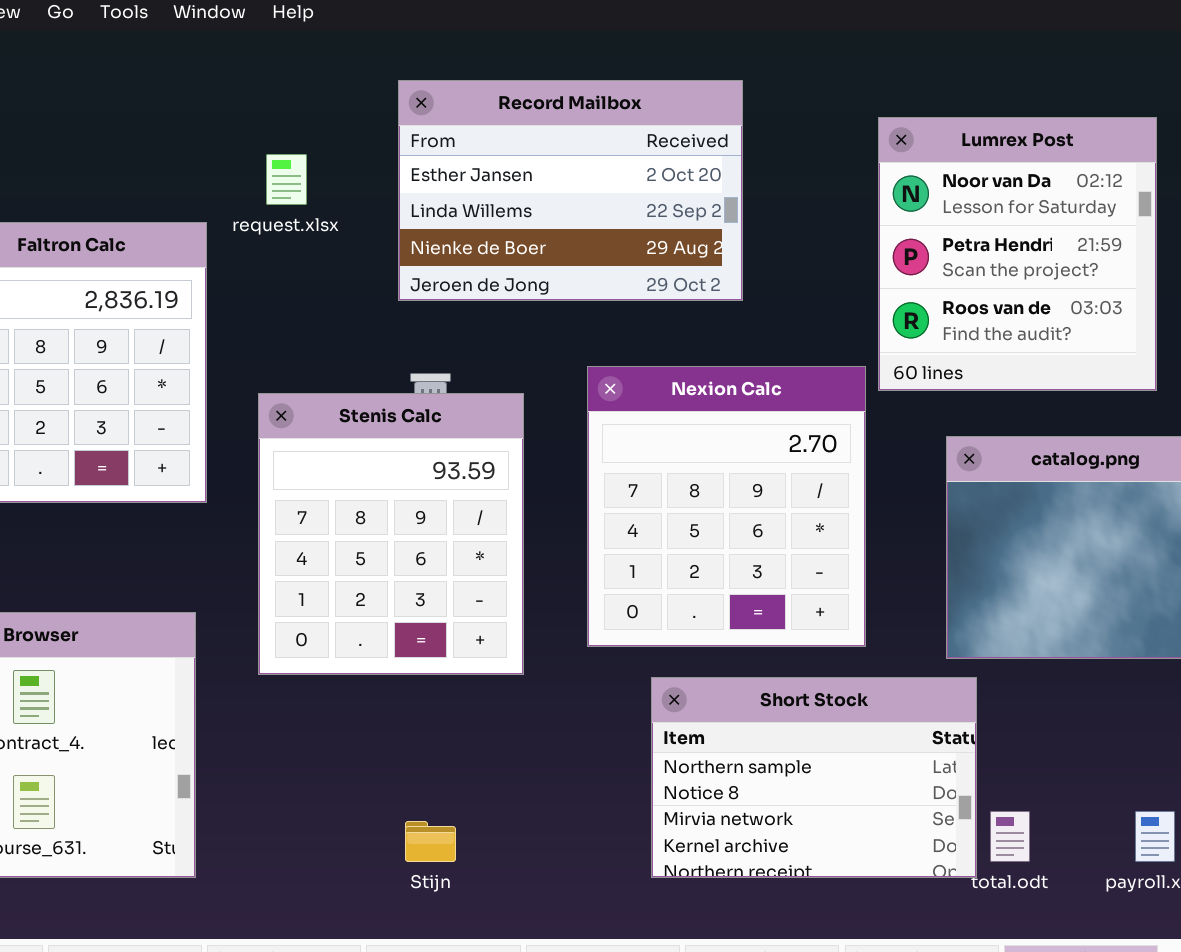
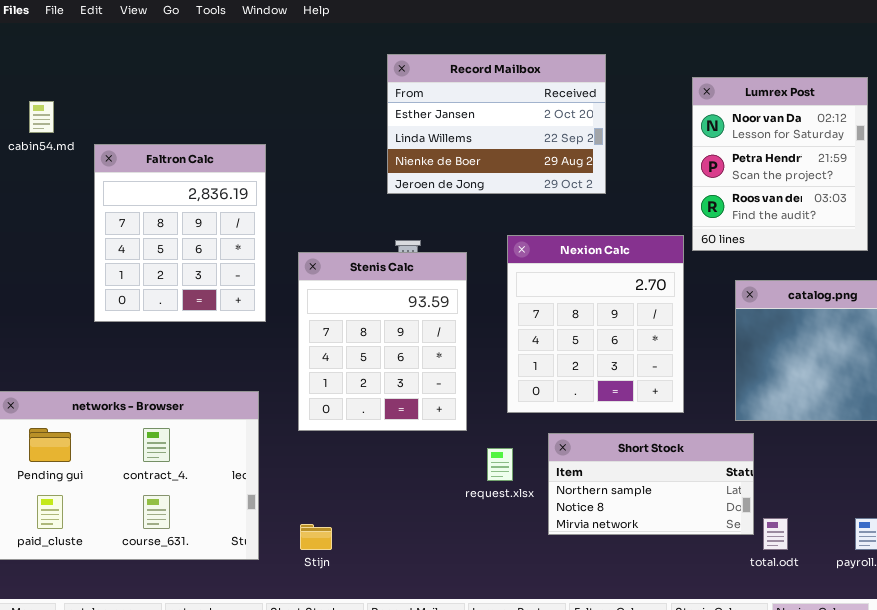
request.xlsx: [266,154,307,205] -> [487,448,513,481], moved
Short Stock: [651,677,977,878] -> [548,433,754,535], resized
Stijn: [405,821,456,862] -> [300,524,332,550], moved

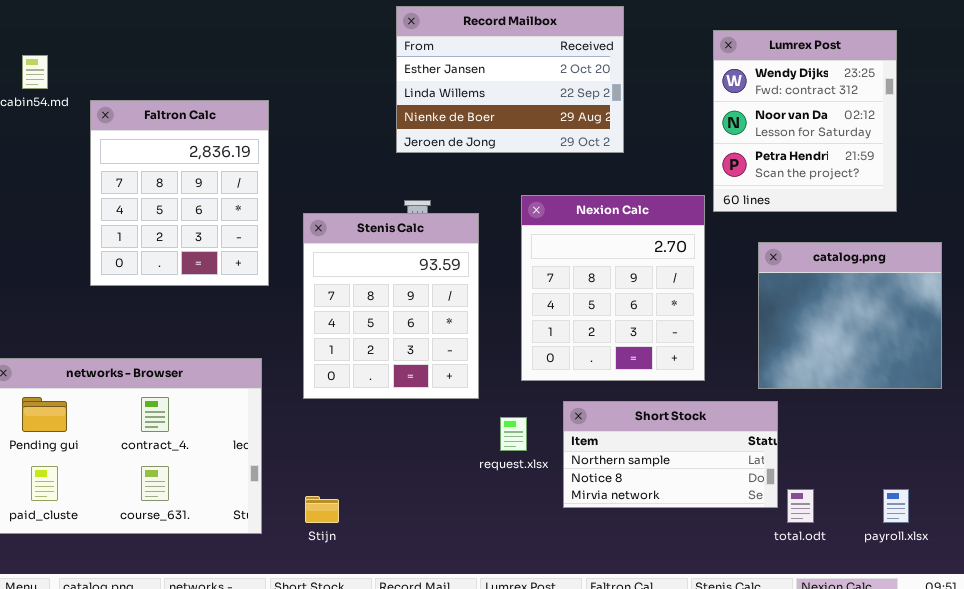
Lumrex Post: [692,77,868,251] -> [713,30,897,212], scrolled up 1 row

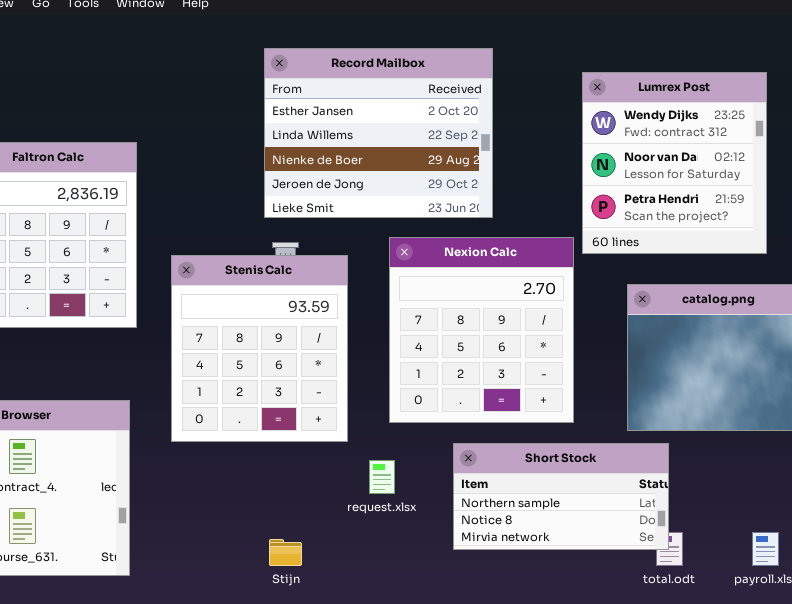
Record Mailbox: [396,6,624,153] -> [264,48,493,218], resized
Short Stock: [563,401,778,508] -> [453,443,669,550], moved
Stijn: [305,496,339,523] -> [269,539,302,566], moved

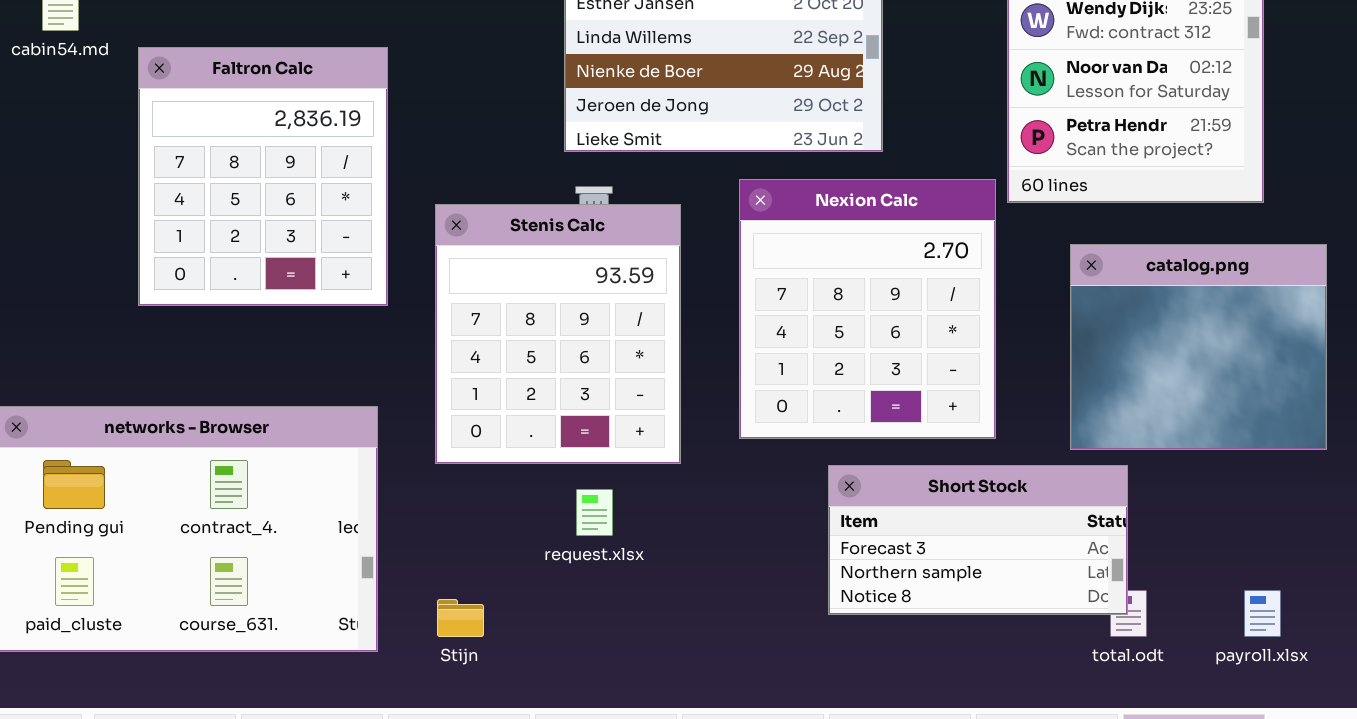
Short Stock: [453,443,669,550] -> [828,465,1128,615], scrolled up 1 row
request.xlsx: [369,460,395,494] -> [576,489,613,536], moved
Stijn: [269,539,302,566] -> [437,599,484,637], moved

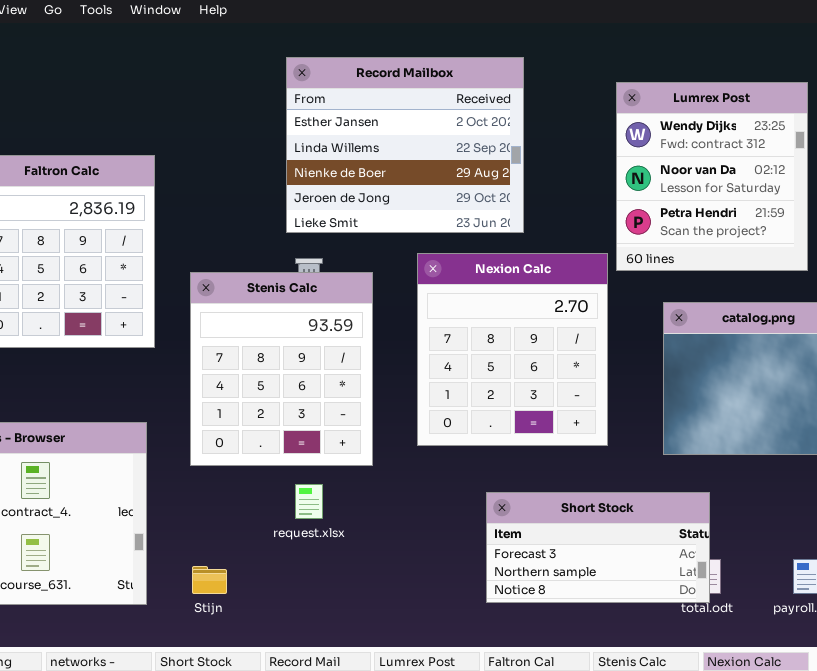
Short Stock: [828,465,1128,615] -> [486,492,710,603], moved

